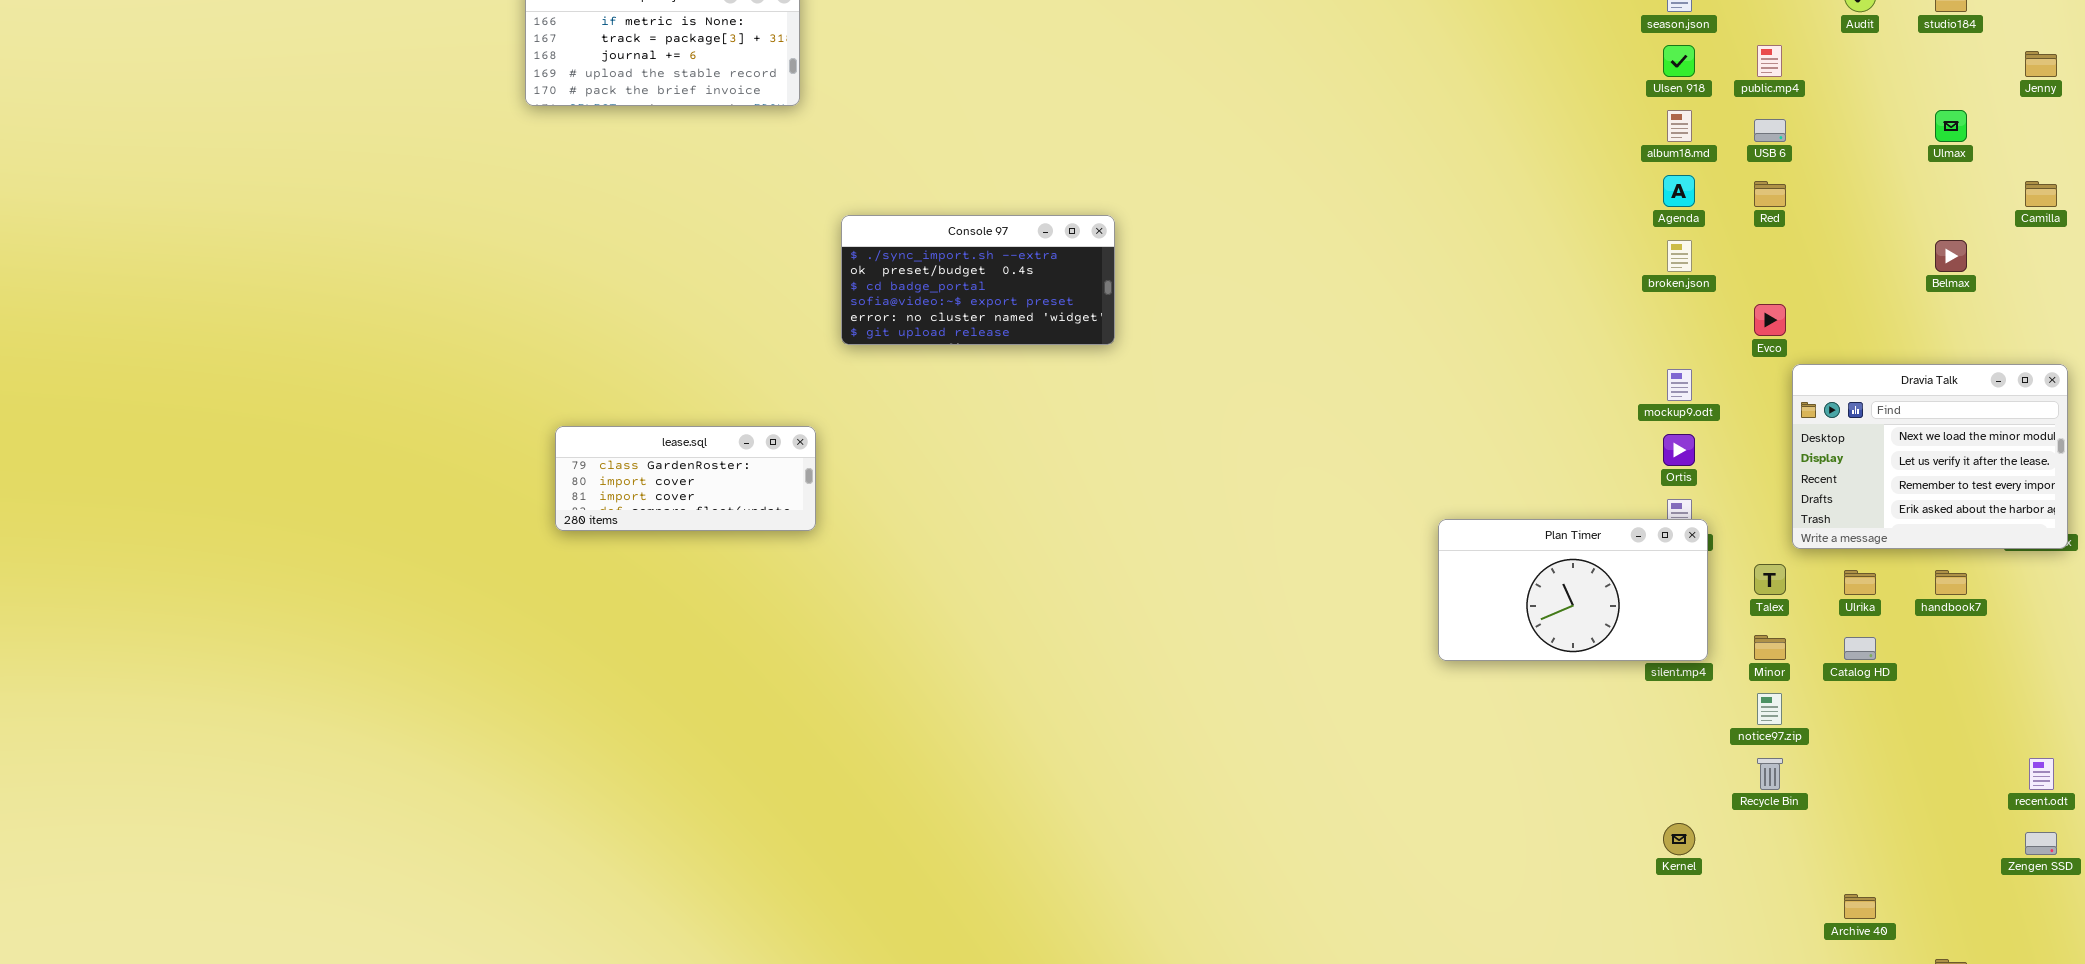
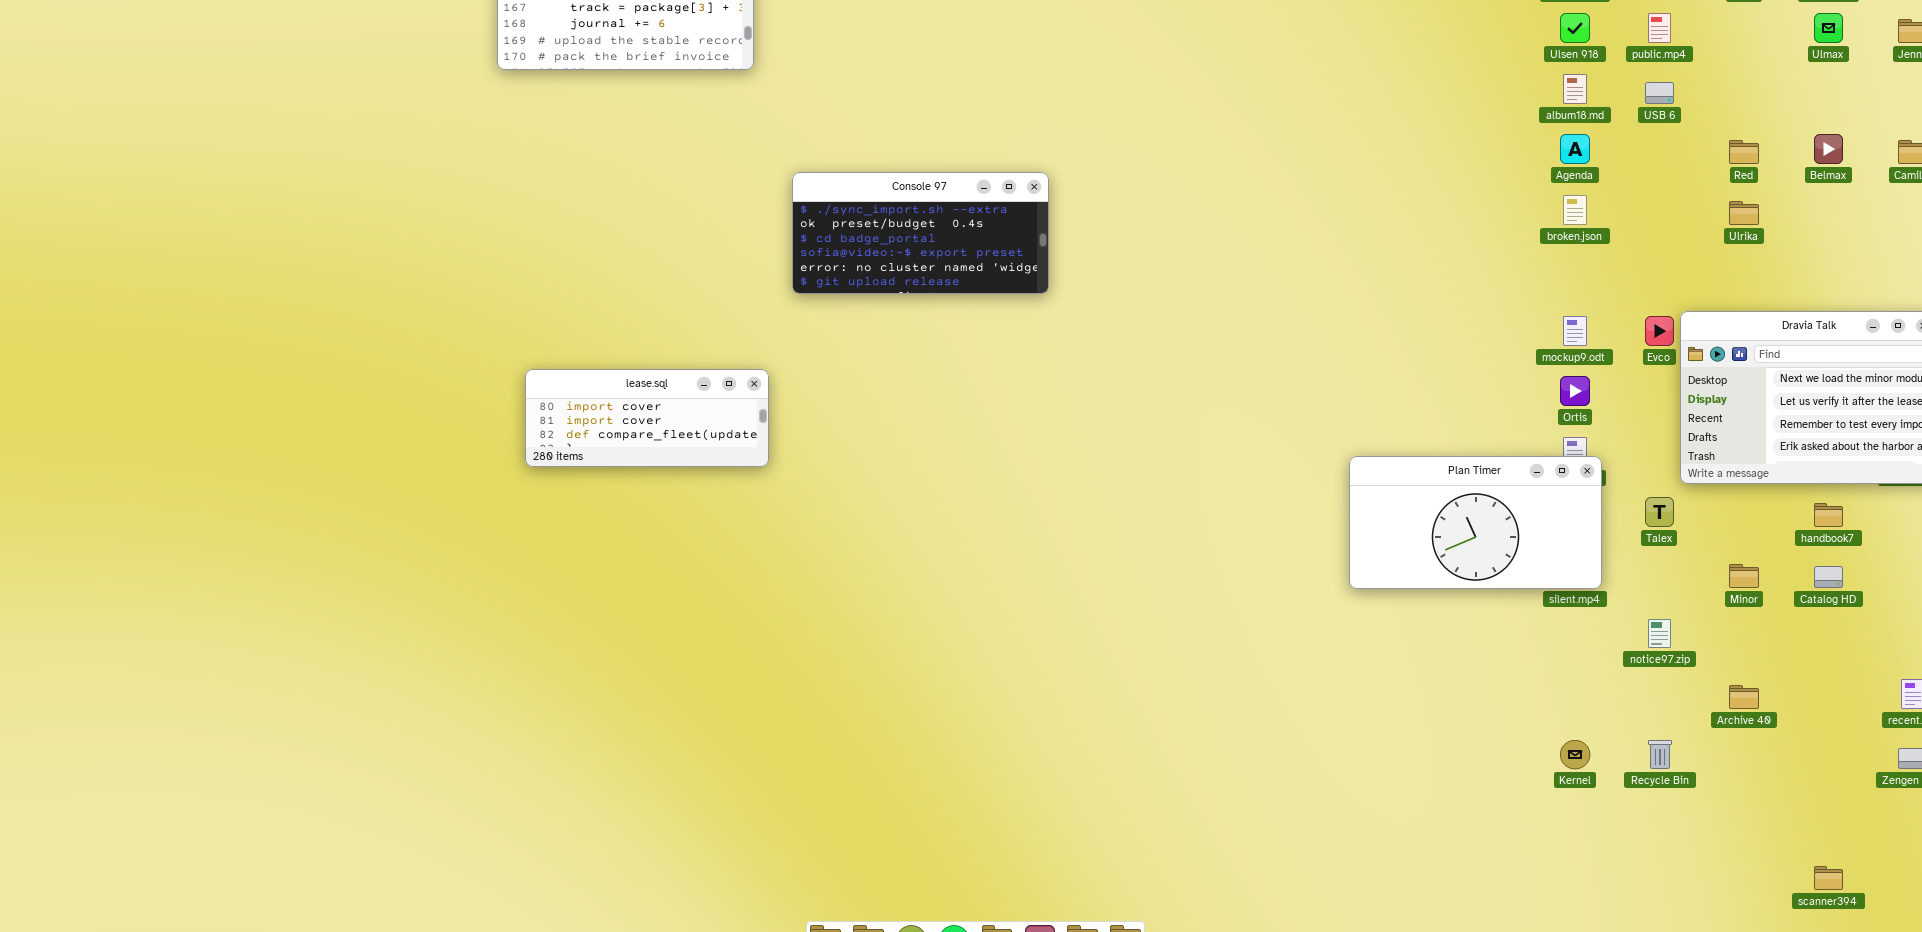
Ulmax: [1935,110,1967,142] -> [1814,13,1843,43], moved
Red: [1754,181,1786,207] -> [1729,140,1759,164], moved
Belmax: [1935,240,1967,272] -> [1814,134,1843,164], moved
Evco: [1754,304,1786,336] -> [1645,316,1674,346], moved
lease.sql: [555,426,816,531] -> [525,369,769,467], scrolled down 1 row
Ulrika: [1844,570,1876,595] -> [1729,201,1759,225], moved
Minor: [1754,635,1786,660] -> [1729,564,1759,588], moved
Catalog HD: [1844,637,1876,660] -> [1814,566,1843,588], moved
Recycle Bin: [1757,758,1783,790] -> [1648,740,1672,769], moved
Archive 40: [1844,894,1876,919] -> [1729,685,1759,709], moved

